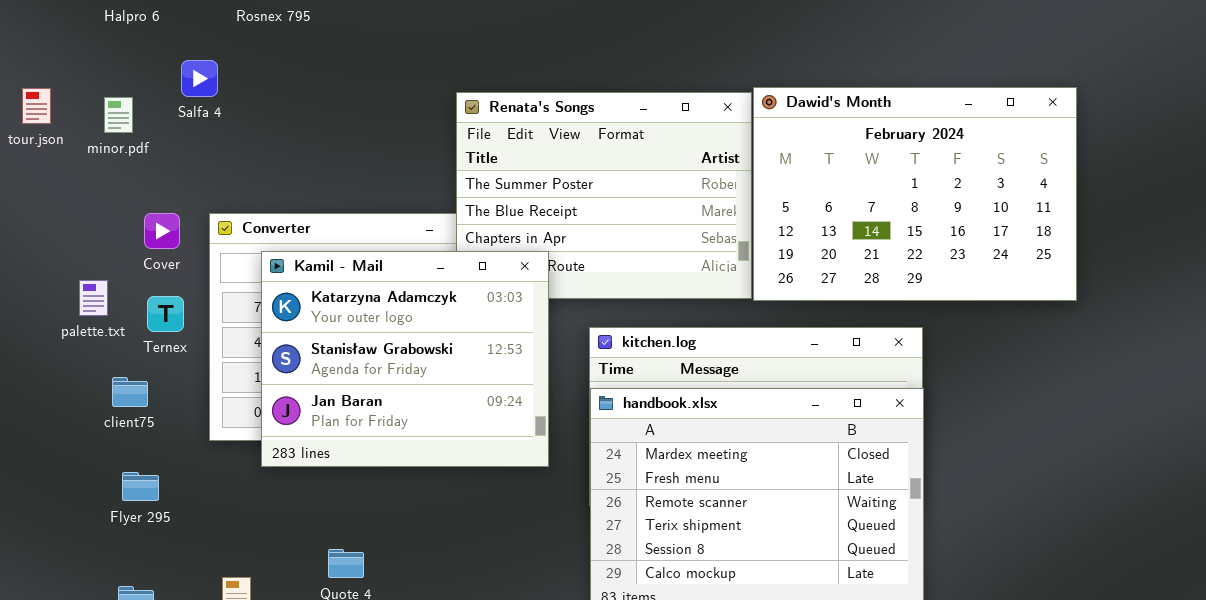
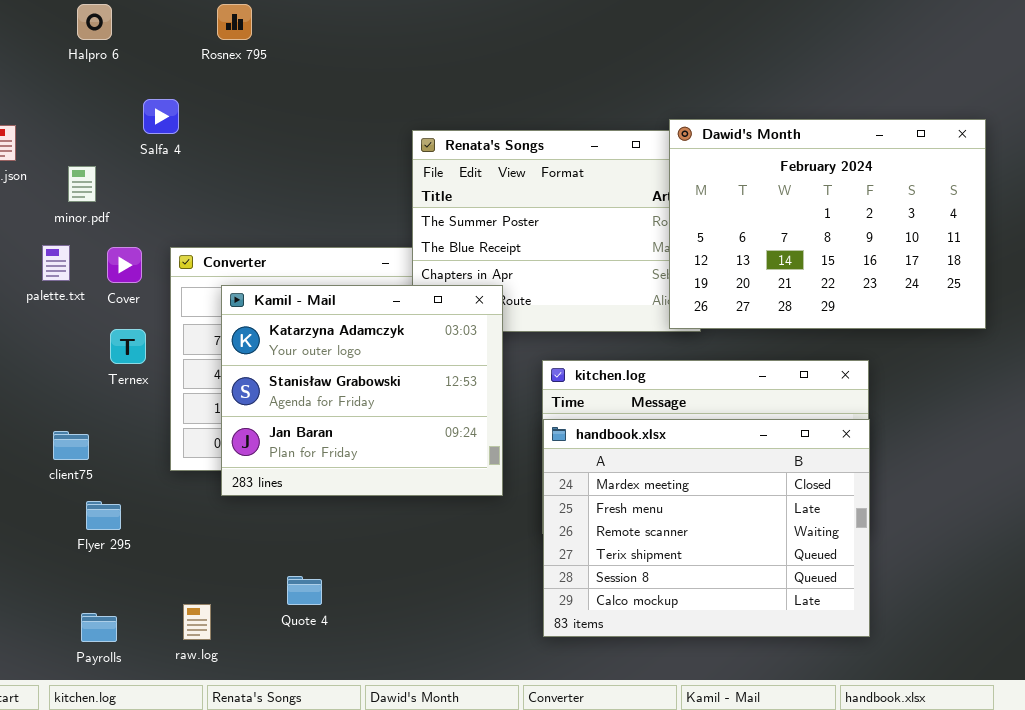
Dawid's Month: [753,87,1077,301] -> [669,119,986,329], moved
minor.pdf: [104,97,133,133] -> [68,166,96,202], moved
palette.txt: [79,280,108,316] -> [42,245,70,281], moved
client75: [112,377,148,407] -> [53,431,89,460], moved

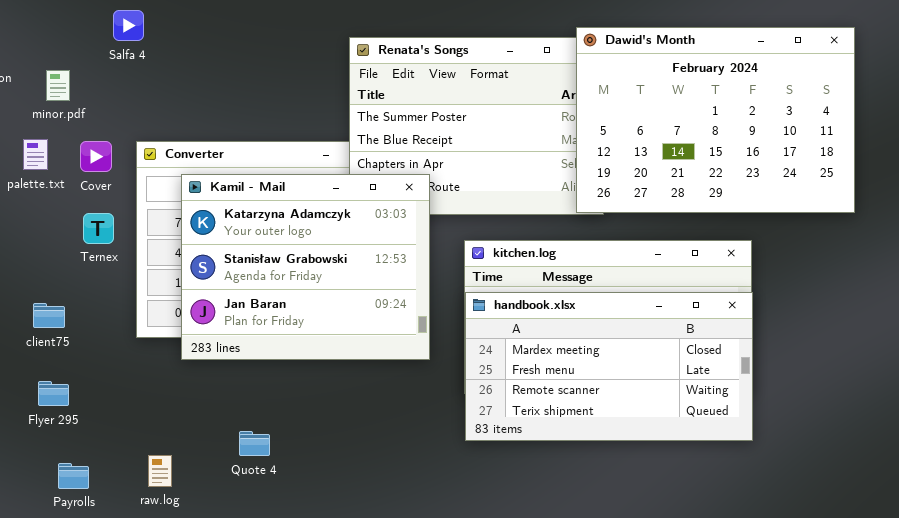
handbook.xlsx: [543,419,870,637] -> [465,292,753,441], resized
Flyer 295: [86,501,121,530] -> [38,381,69,406], moved

